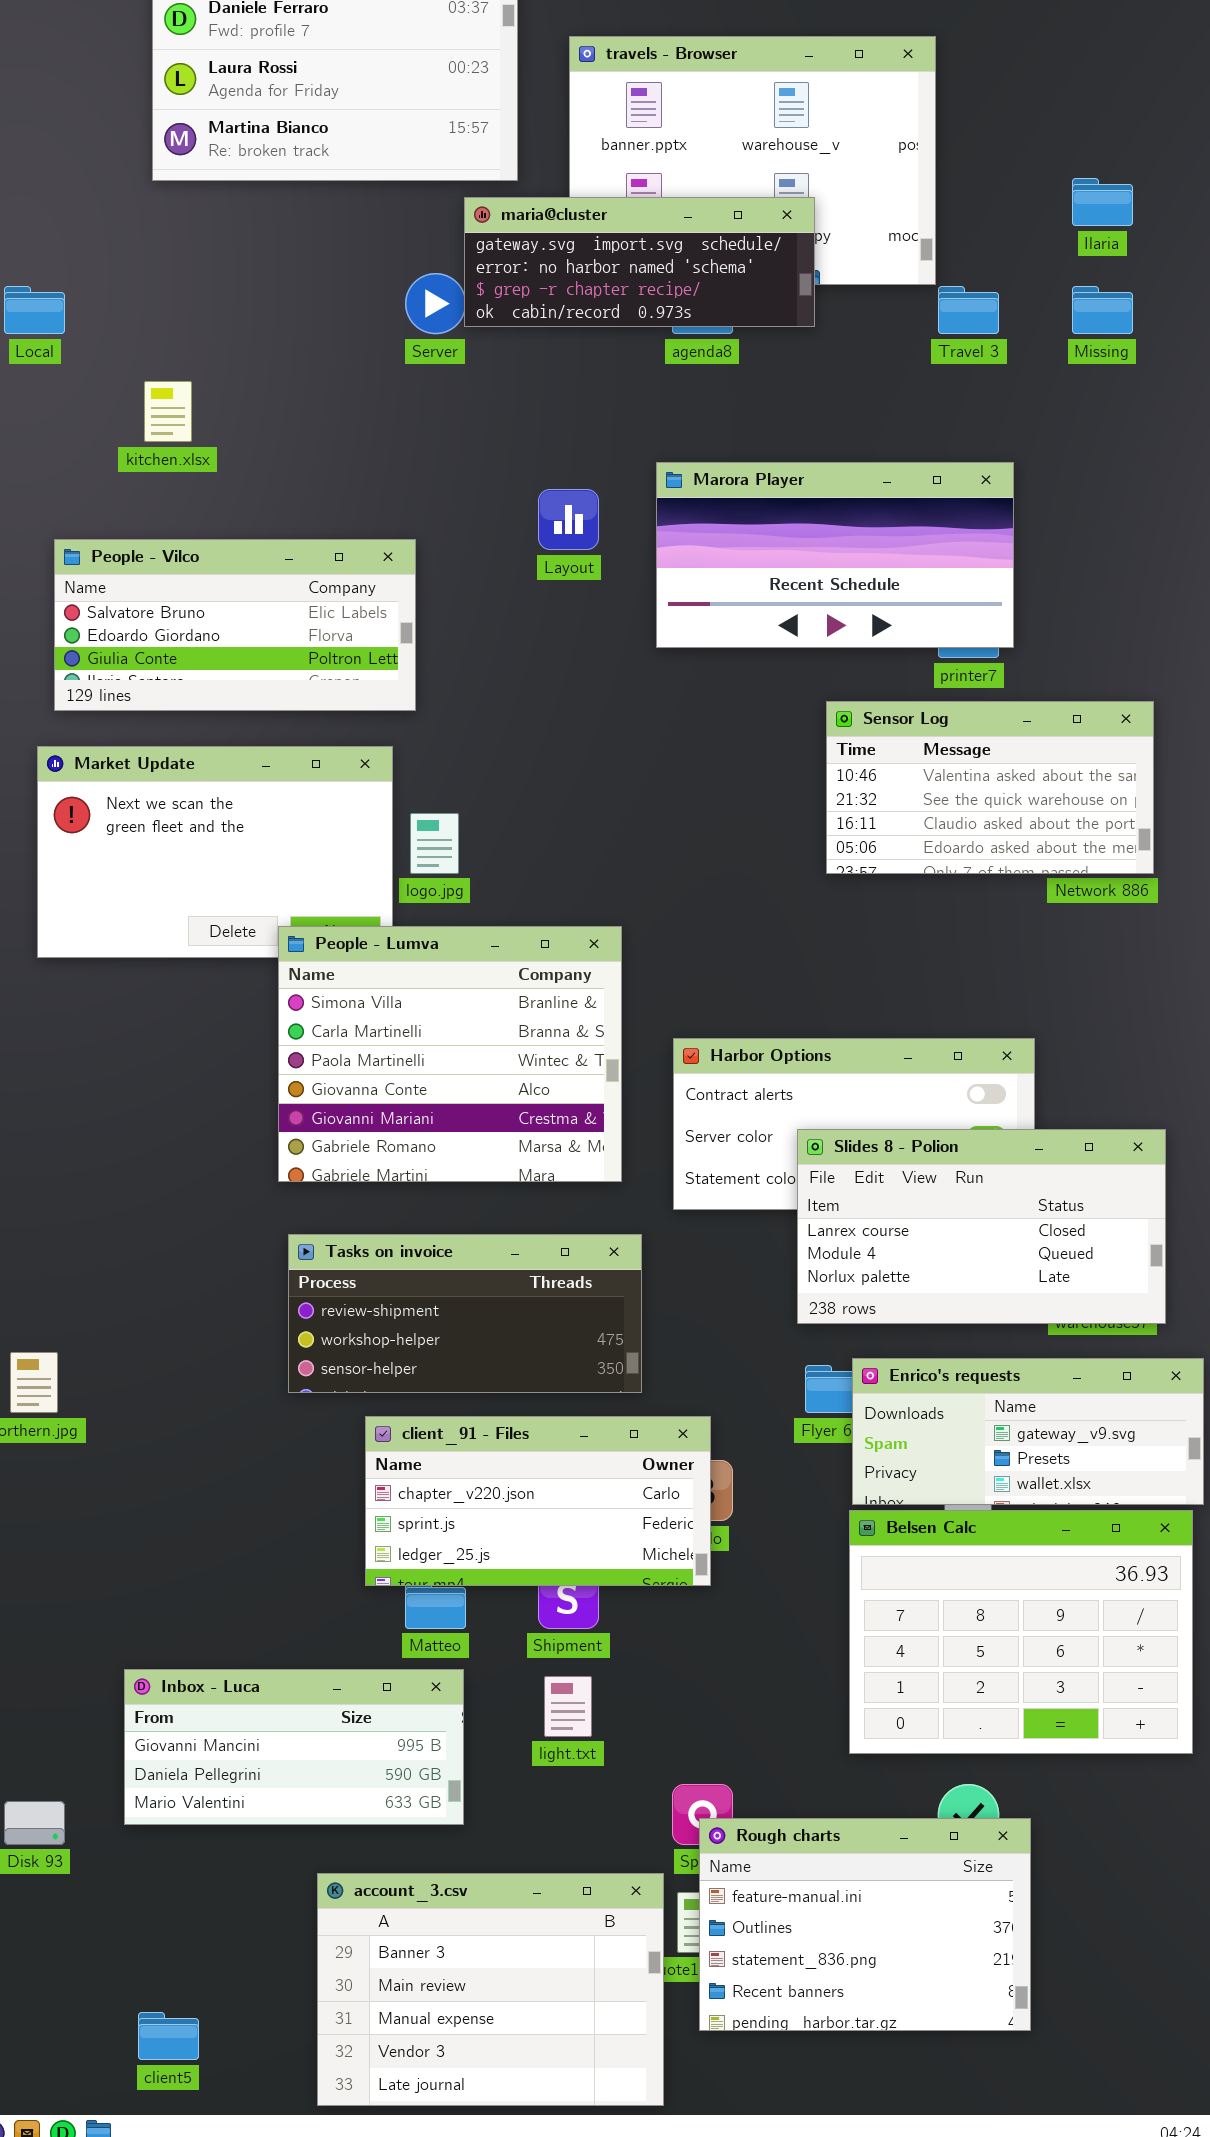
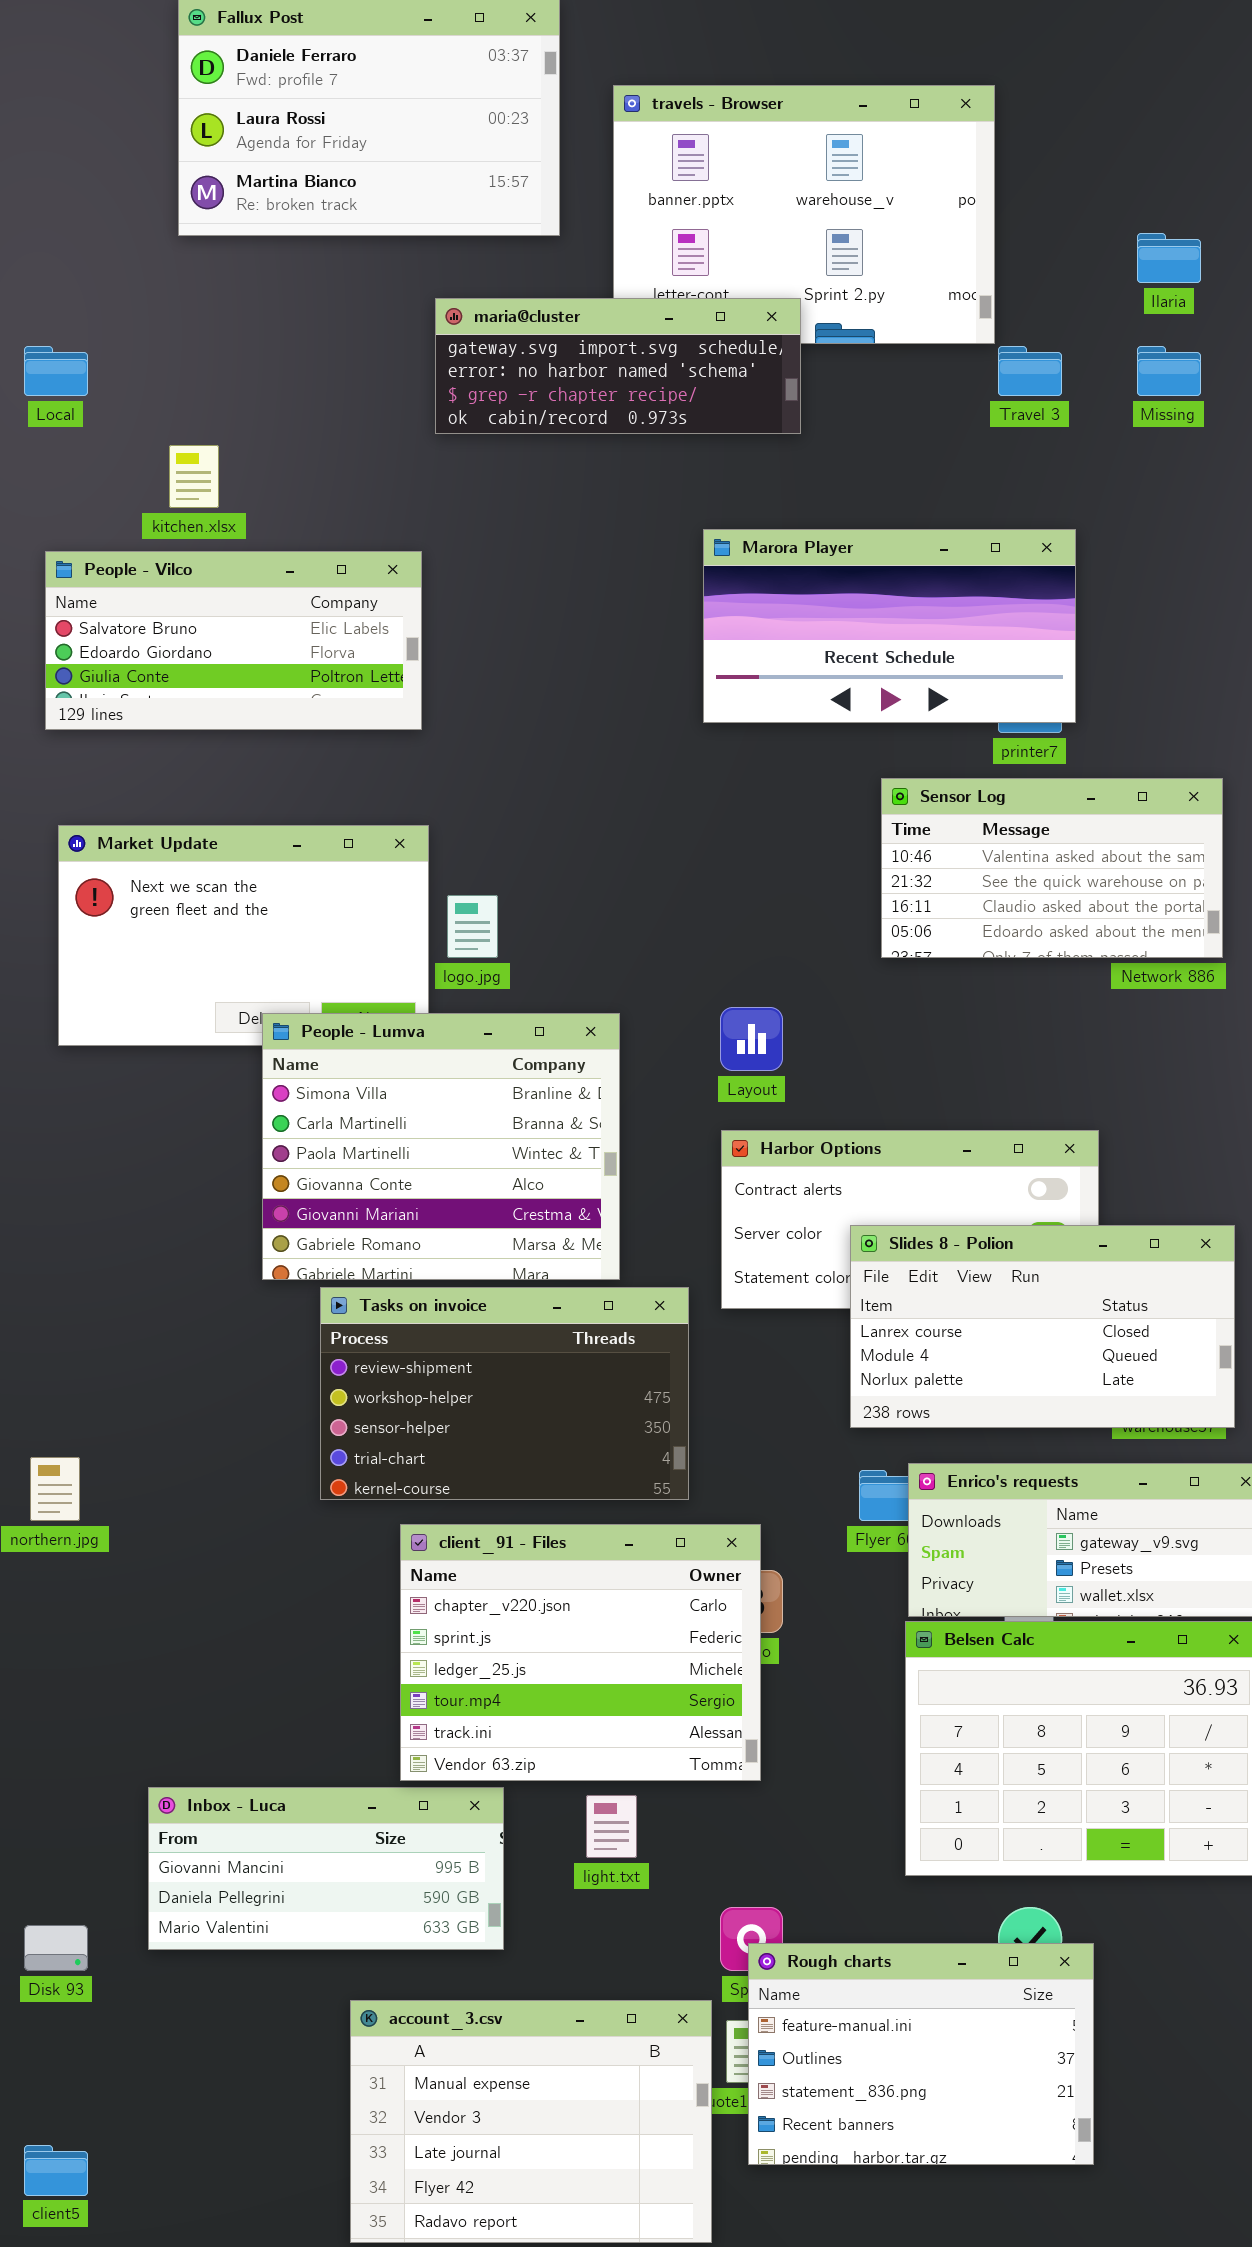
maria@cluster: [464,197,815,327] -> [435,298,801,434], moved
Layout: [538,489,599,550] -> [720,1007,783,1071], moved
People - Vilco: [54,539,416,711] -> [45,551,422,730], moved
People - Lumva: [278,926,622,1182] -> [262,1013,620,1280], moved
Tasks on invoice: [288,1234,642,1393] -> [320,1287,689,1500], resized
client_91 - Files: [365,1416,711,1586] -> [400,1524,761,1781], resized
account_3.csv: [317,1873,664,2106] -> [350,2000,712,2243], scrolled down 2 rows
client5: [138,2012,199,2060] -> [24,2145,88,2196], moved

